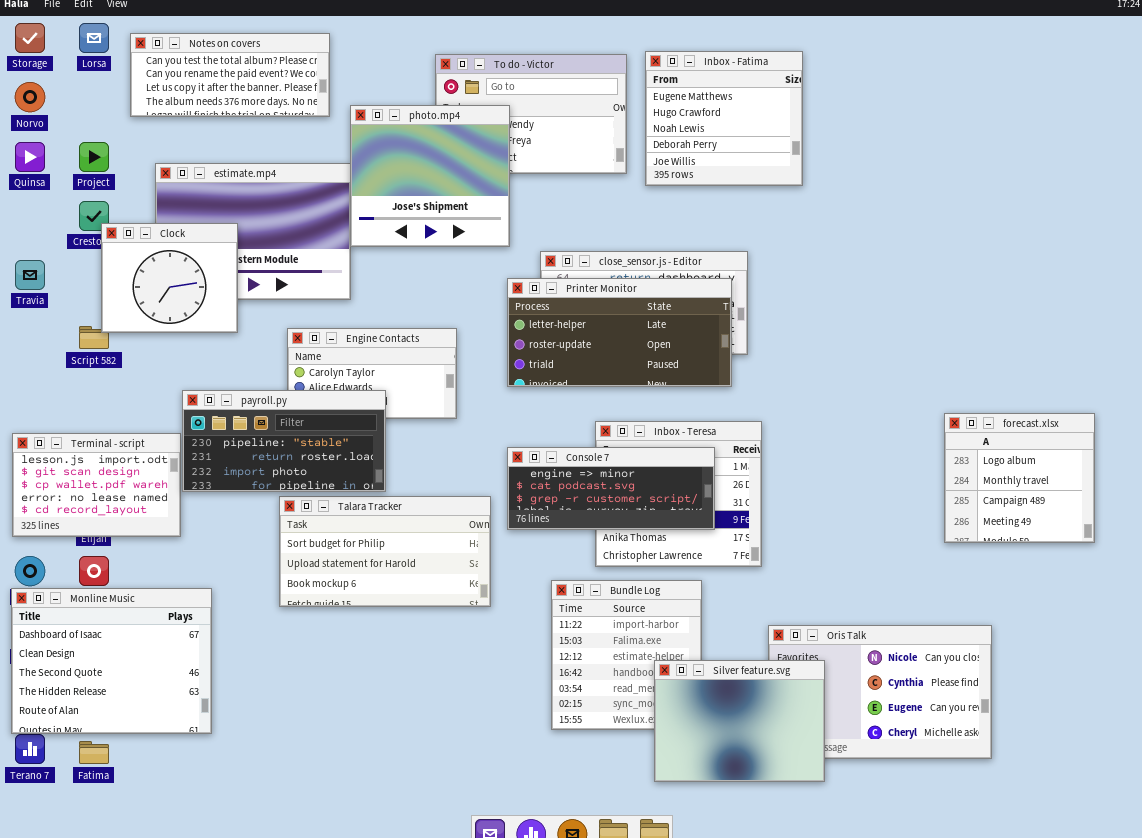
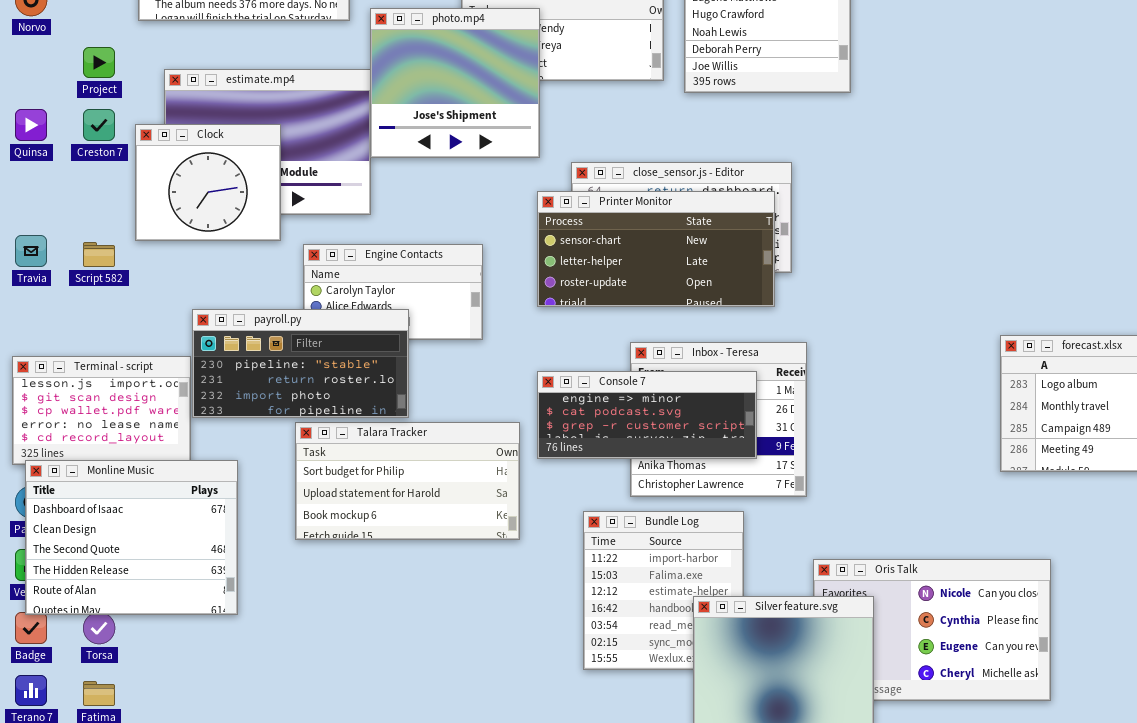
Quinsa: [15,142,45,172] -> [15,109,47,141], moved
Clock: [101,223,238,333] -> [135,124,281,241], moved
Travia: [15,260,45,290] -> [15,235,47,267], moved
Printer Monitor: [507,278,732,387] -> [537,191,775,307], scrolled up 1 row
Monline Music: [11,588,212,734] -> [25,460,238,615], moved

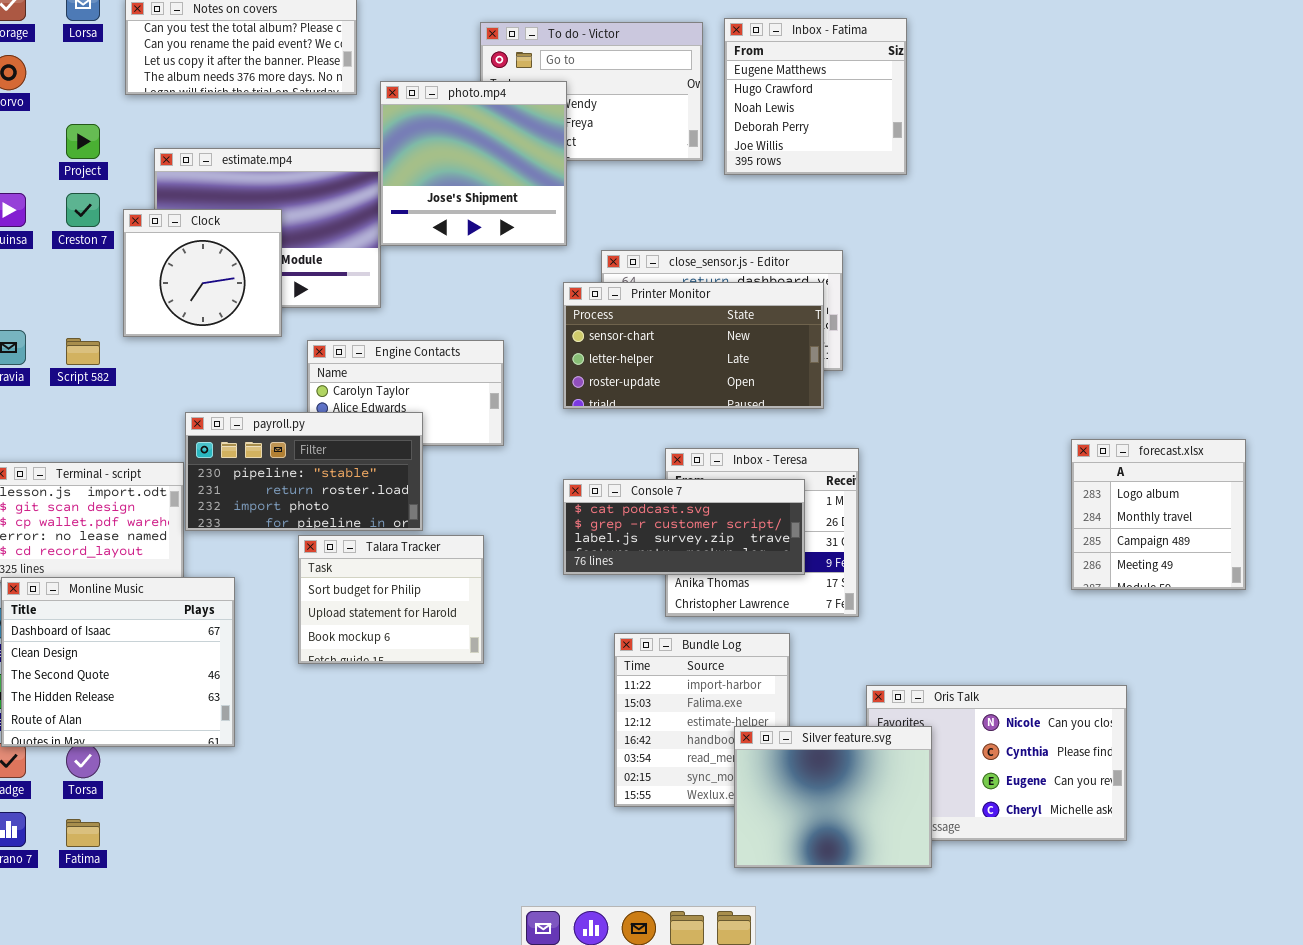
Console 7: [537,371,757,459] -> [563,479,805,575], scrolled down 1 row
Talara Tracker: [295,422,520,540] -> [298,535,484,664], resized

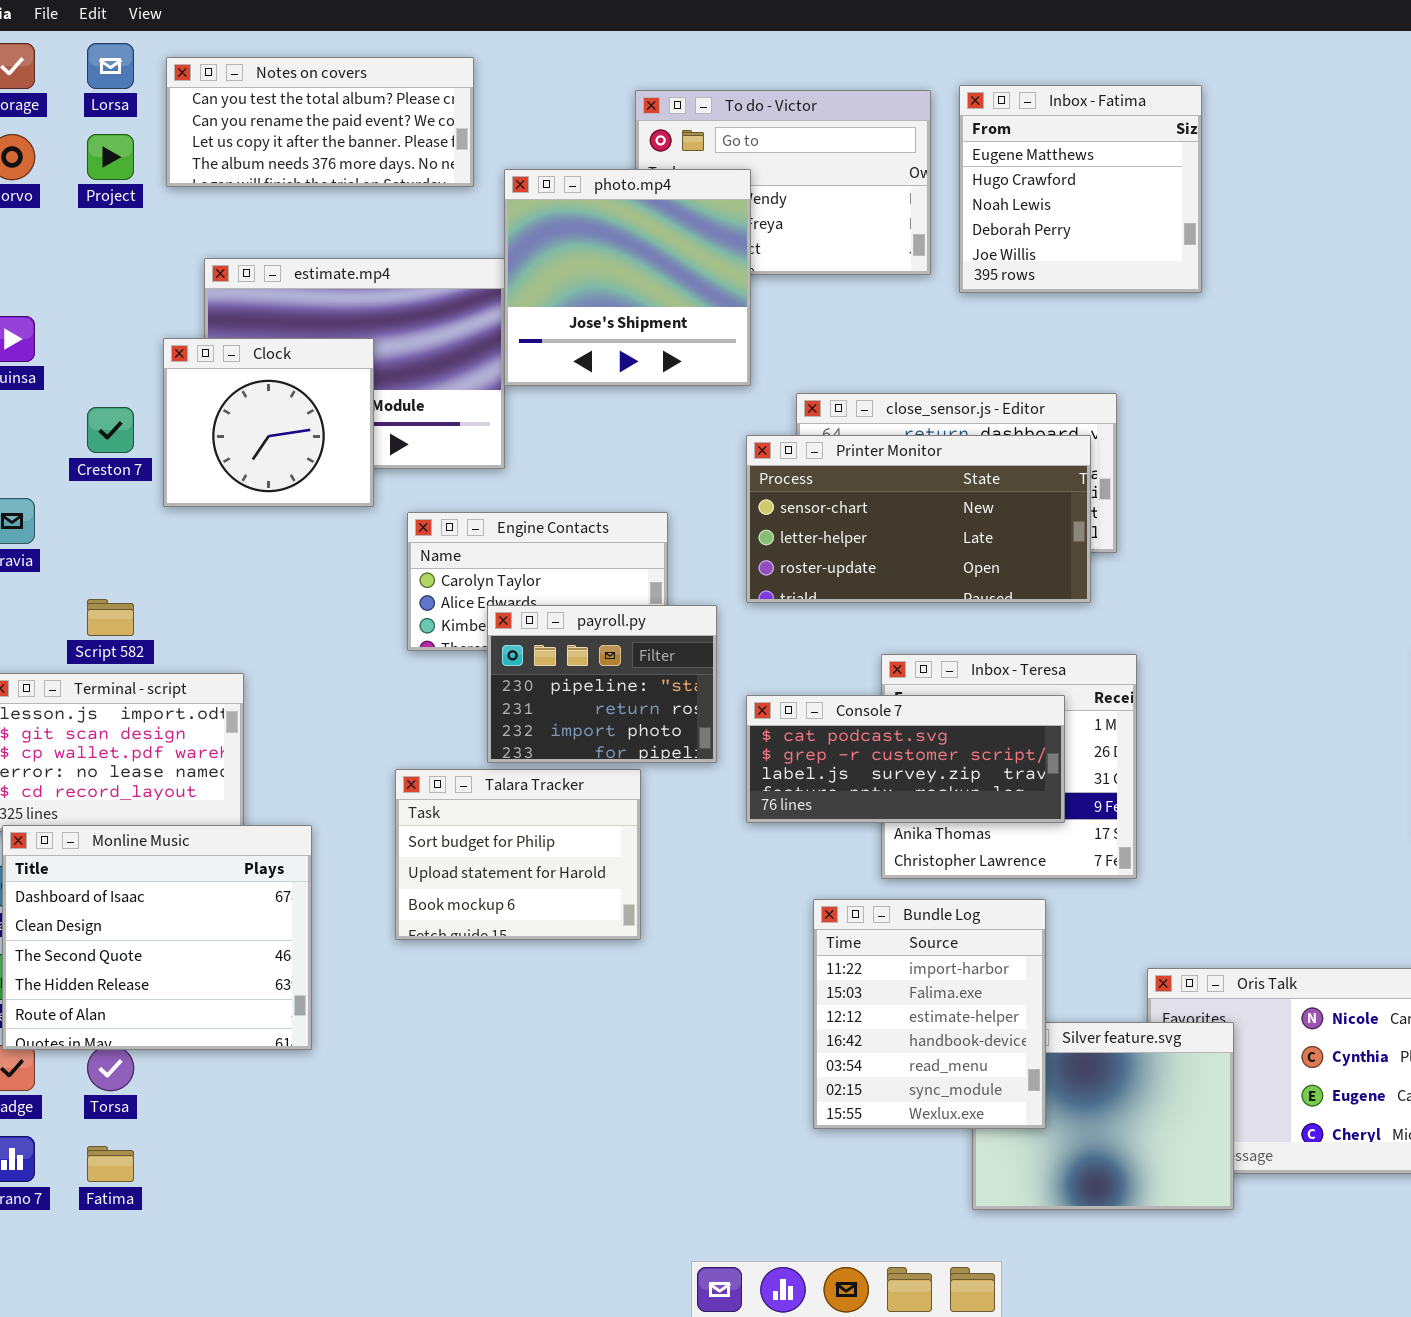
Project: [66,124,100,159] -> [87,134,134,180], moved
Creston 7: [66,193,100,227] -> [87,407,134,453], moved
Script 582: [66,338,100,365] -> [87,599,134,636], moved
payroll.py: [185,412,423,531] -> [487,605,717,763], moved, resized
Bundle Log: [614,633,790,807] -> [813,899,1046,1129], raised

